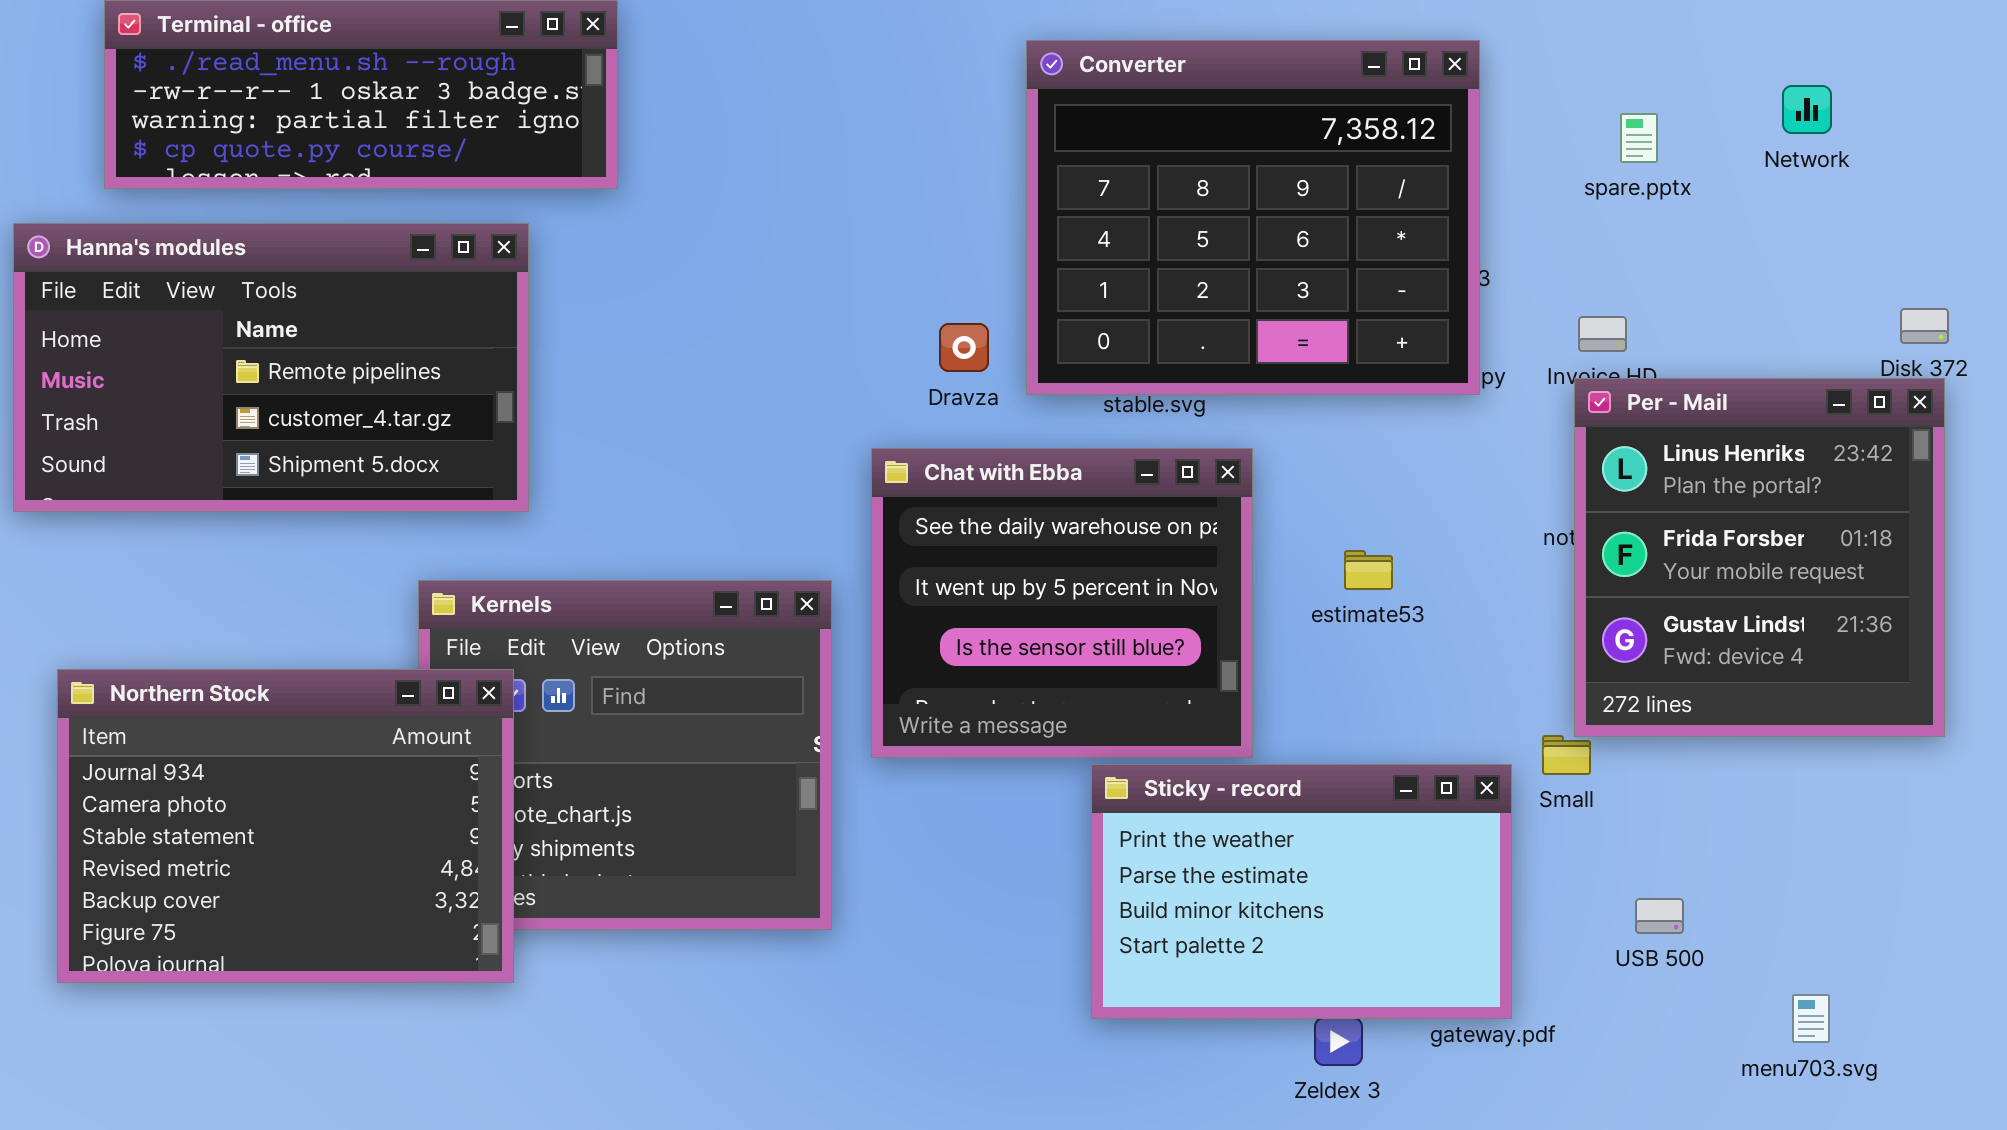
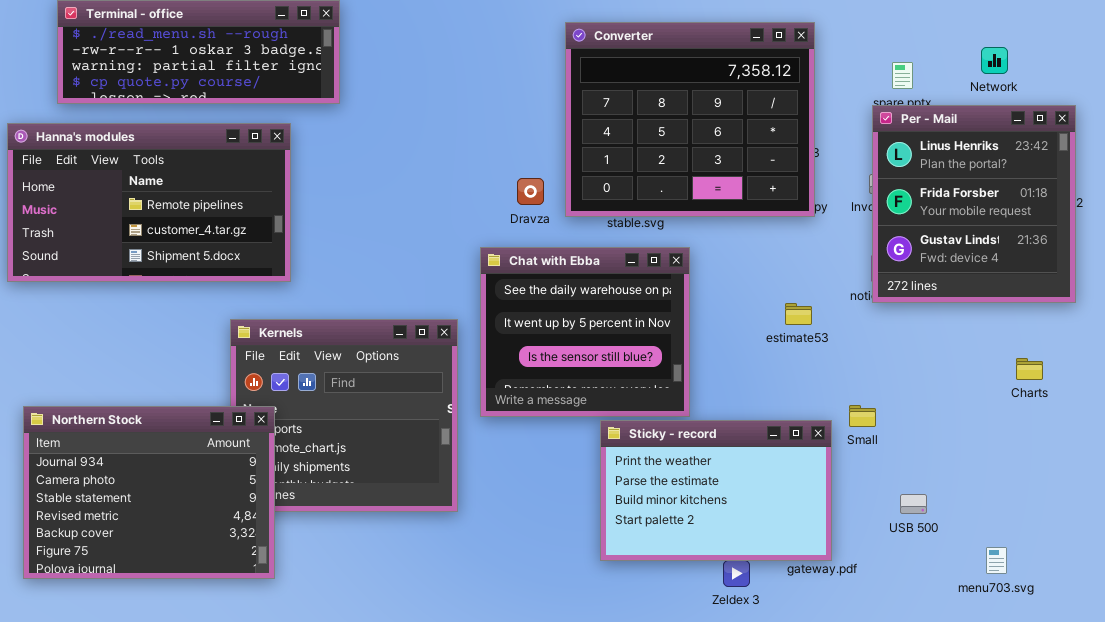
Per - Mail: [1574,378,1945,737] -> [872,105,1076,303], moved
estimate53: [1344,550,1393,590] -> [785,303,812,325], moved
Northern Stock: [57,669,514,983] -> [23,406,275,579], moved

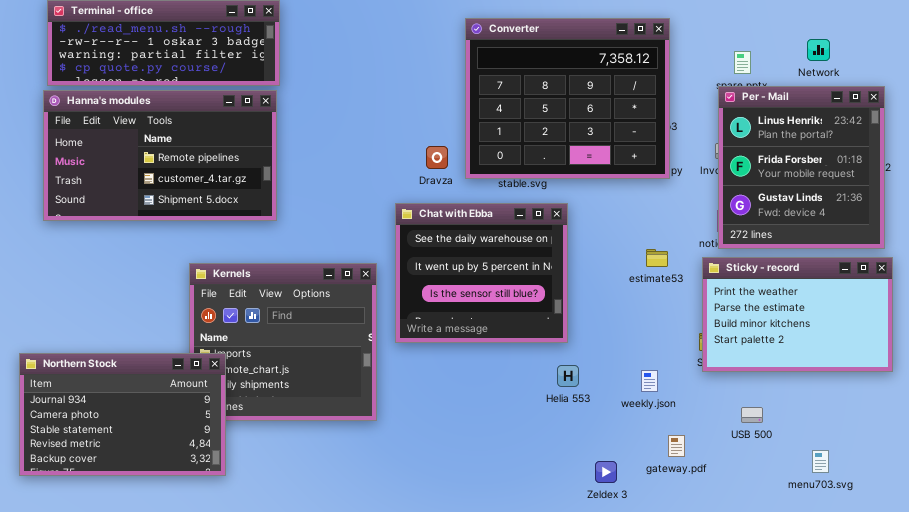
Hanna's modules: [7,123,291,282] -> [43,90,277,221], moved
Northern Stock: [23,406,275,579] -> [19,353,226,476], resized
Sticky - record: [600,420,832,561] -> [702,257,893,372], moved

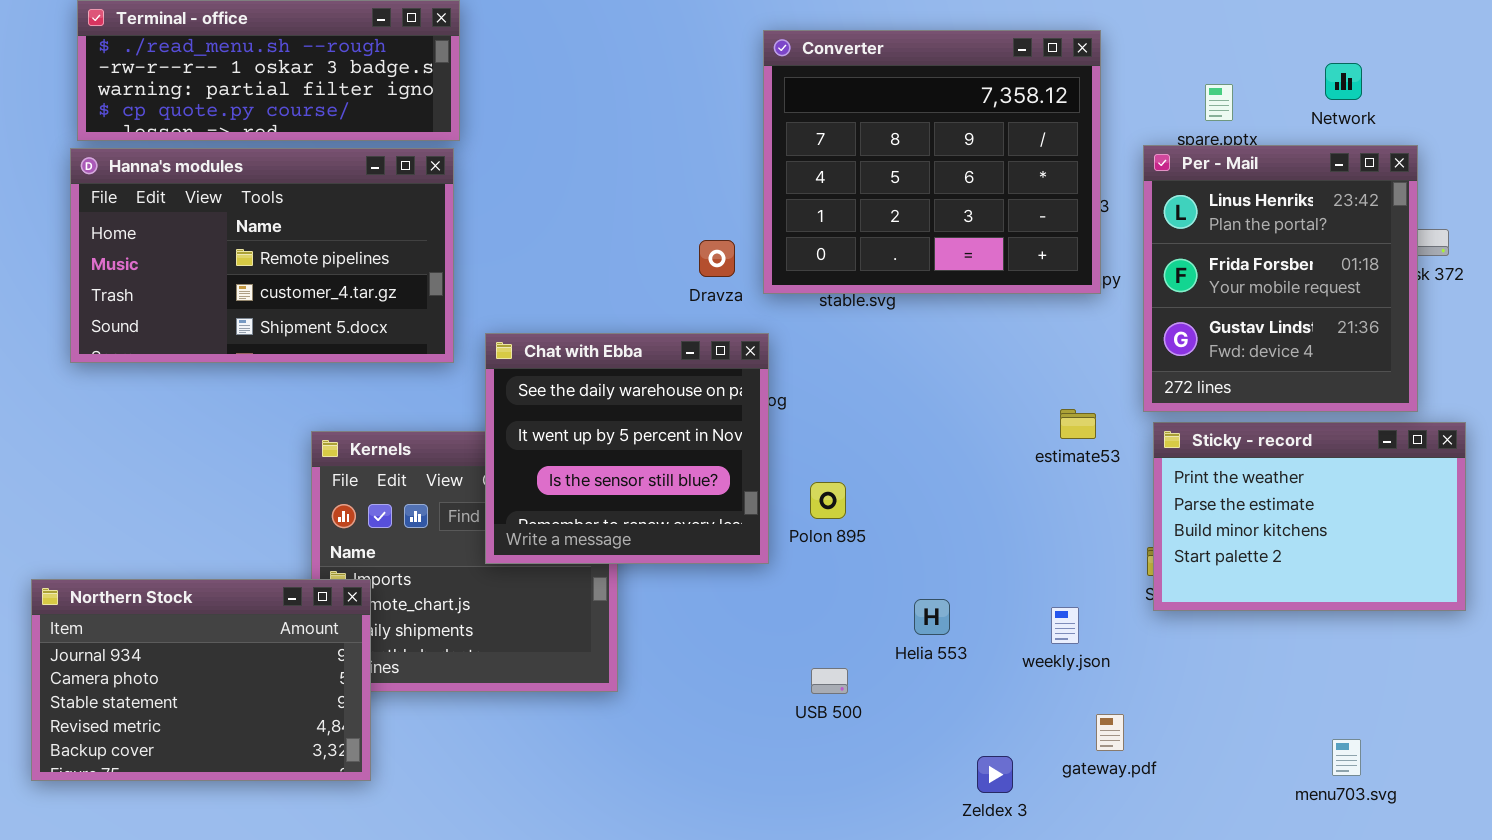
Per - Mail: [718,86,885,249] -> [1143,145,1418,412], moved
Chat with Ebba: [395,203,568,343] -> [485,333,769,564], moved
USB 500: [741,407,763,423] -> [811,668,848,694], moved

